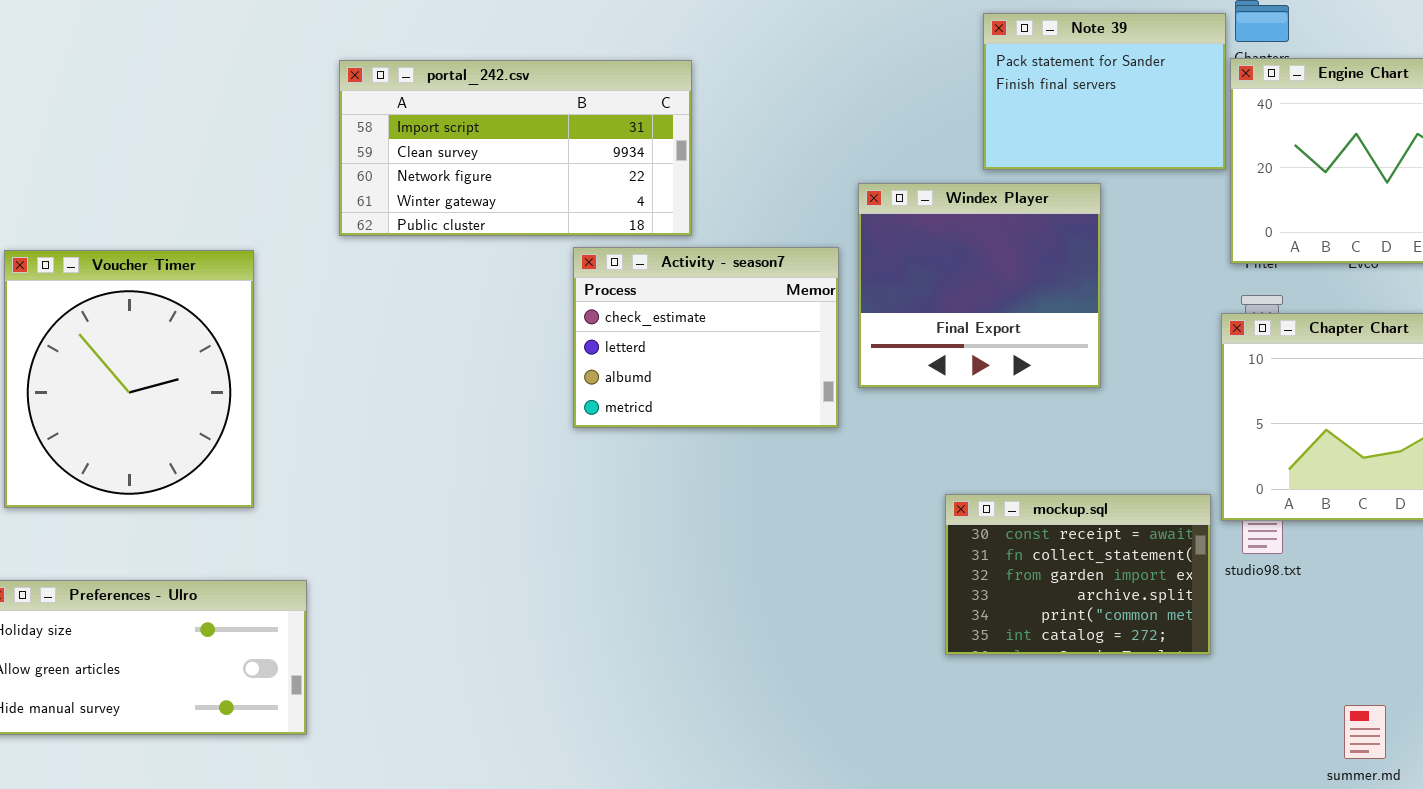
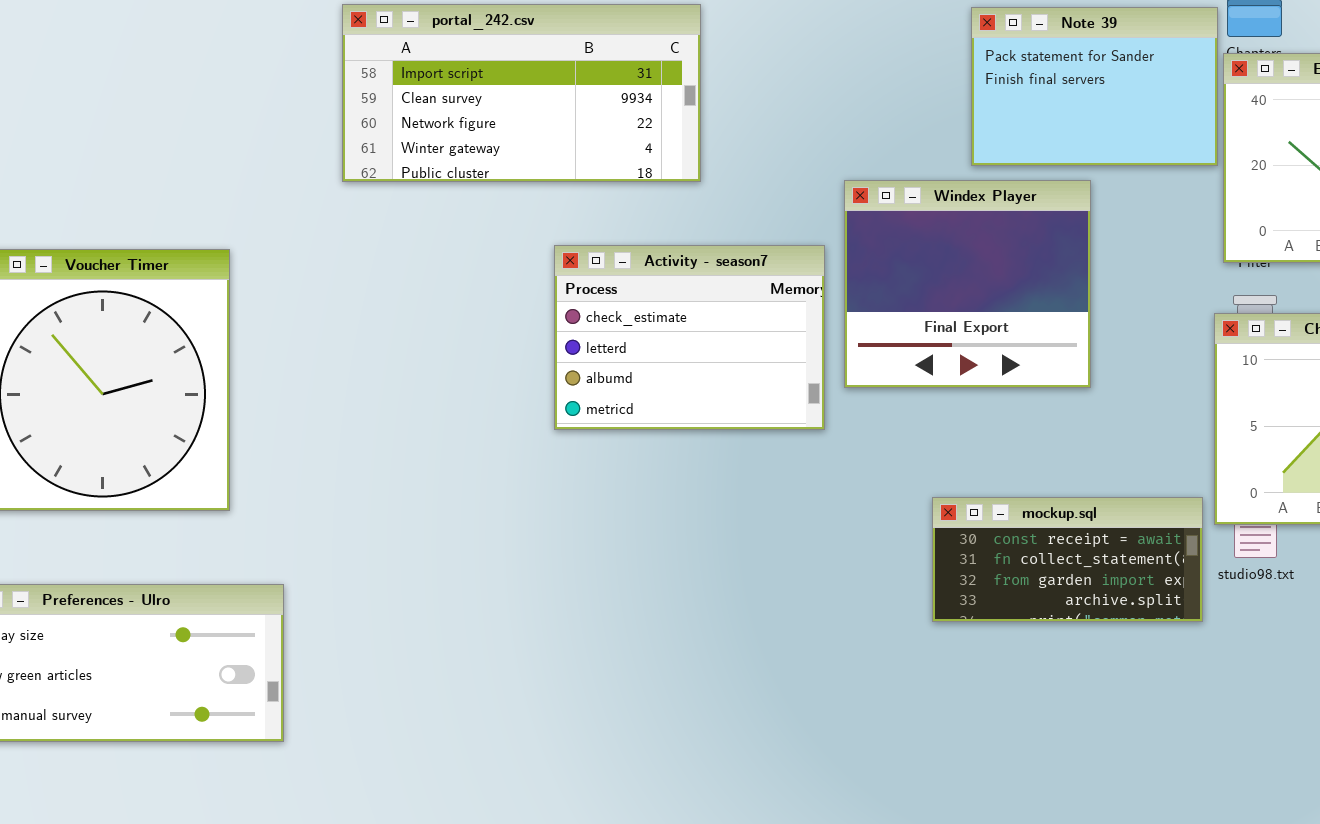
portal_242.csv: [339,60,692,236] -> [342,4,701,182], moved
mockup.sql: [945,494,1211,655] -> [932,497,1203,622], resized

